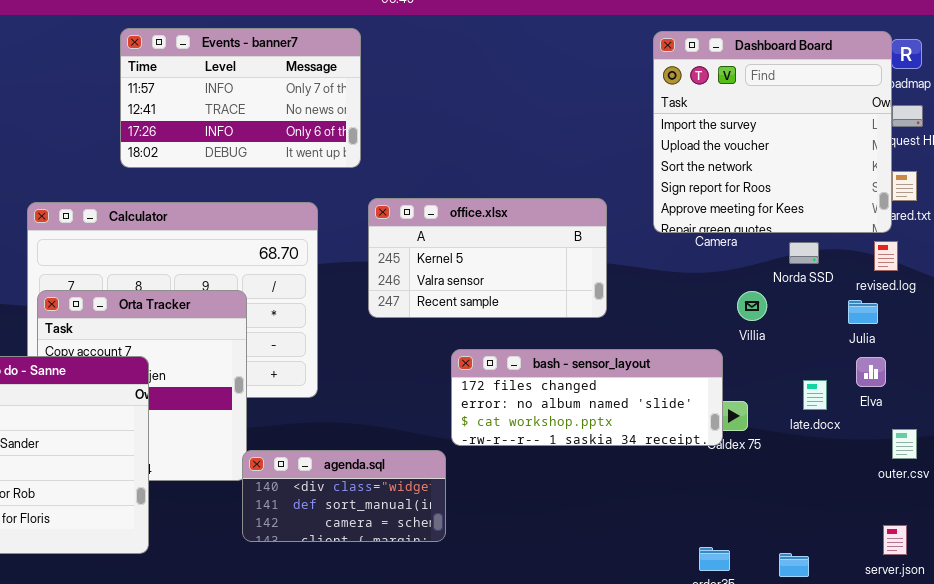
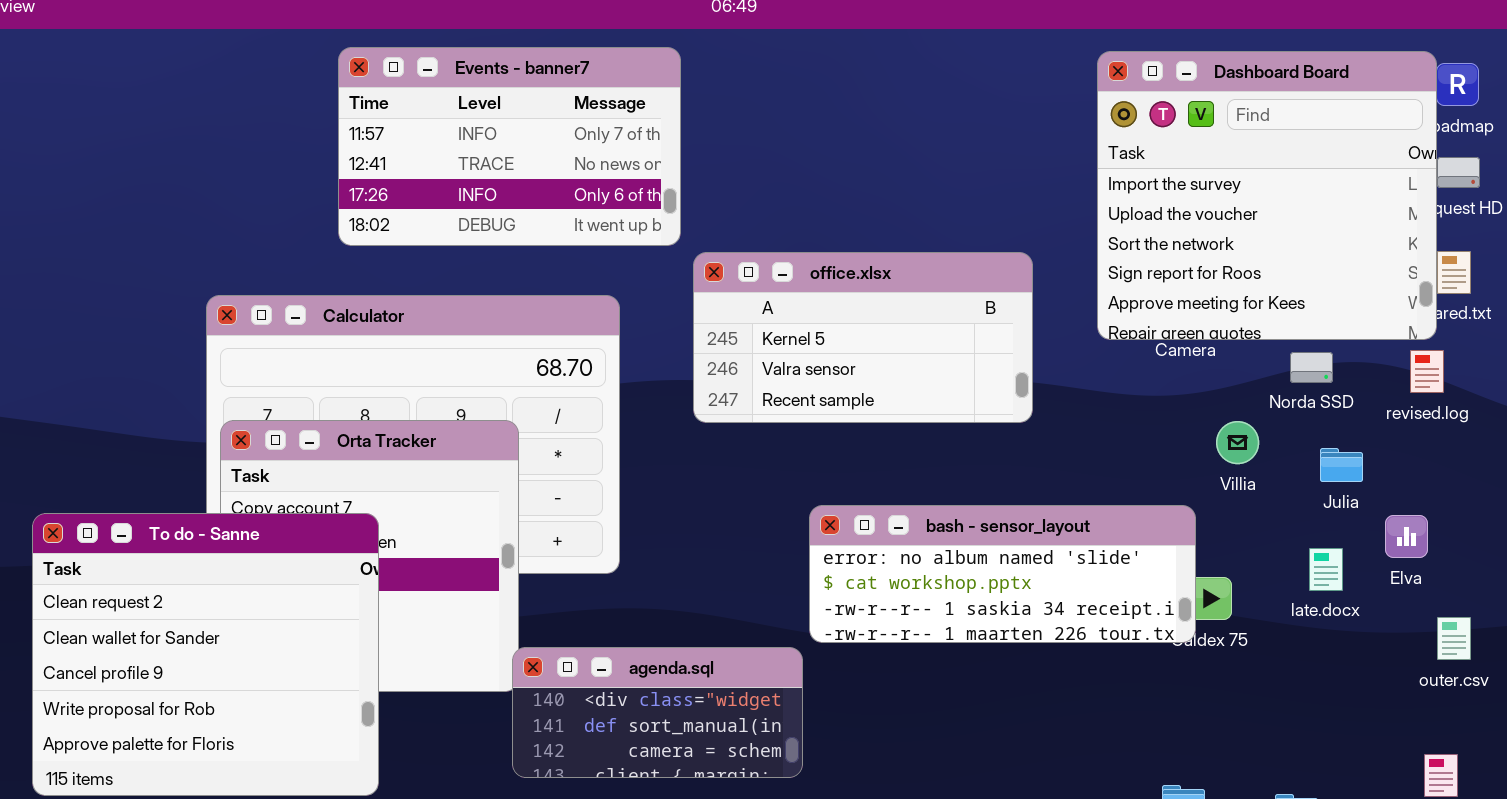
office.xlsx: [368,198,607,318] -> [693,252,1033,423], moved
Julia: [848,300,878,324] -> [1320,448,1363,482], moved
bash - sensor_layout: [451,349,723,446] -> [809,505,1196,643], scrolled down 1 row

